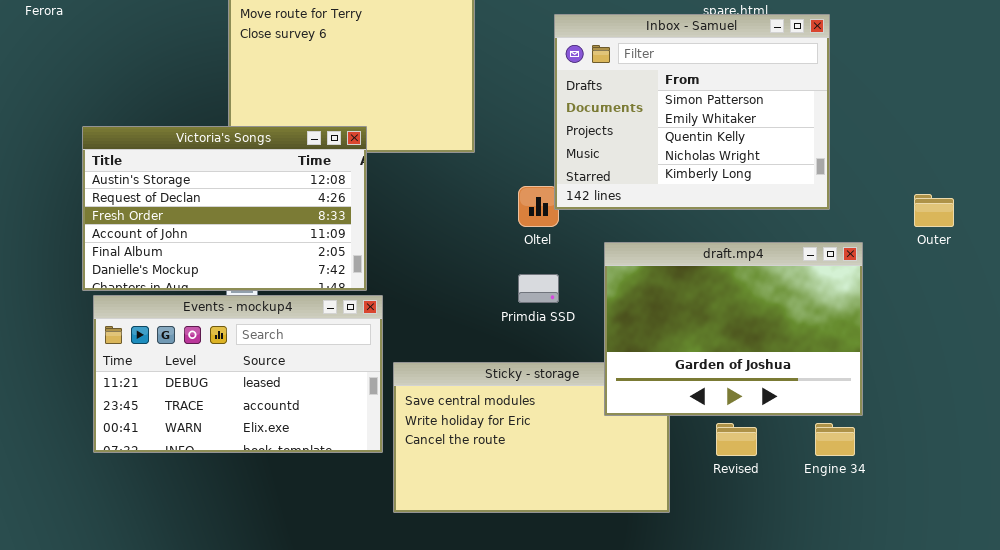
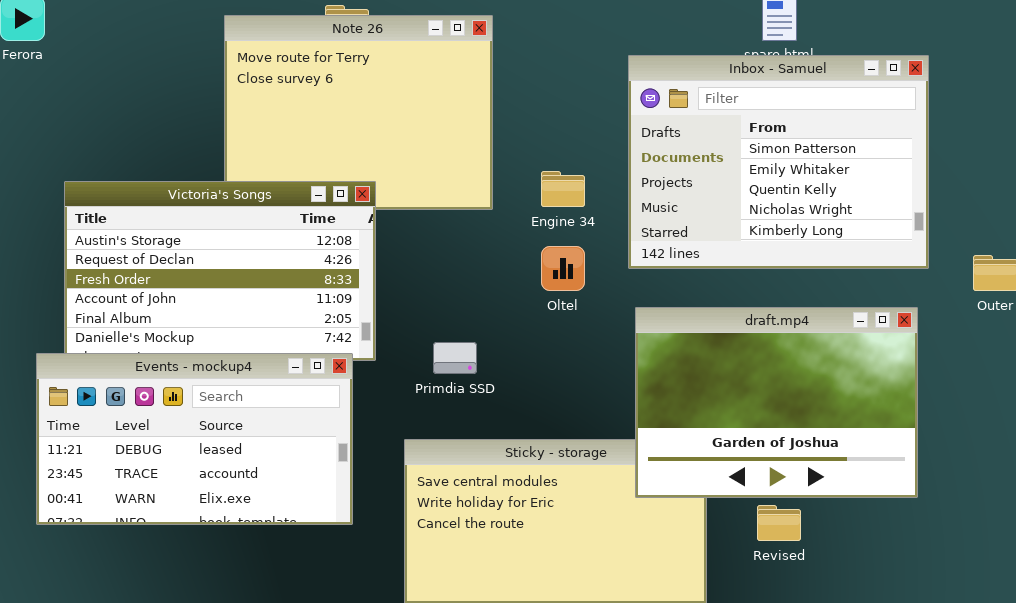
Inbox - Samuel: [554,14,830,210] -> [628,55,929,269], moved
Primdia SSD: [518,274,559,303] -> [433,342,477,374], moved
Events - mockup4: [93,295,383,453] -> [36,353,353,525], moved
Engine 34: [815,423,855,456] -> [541,171,585,207], moved

